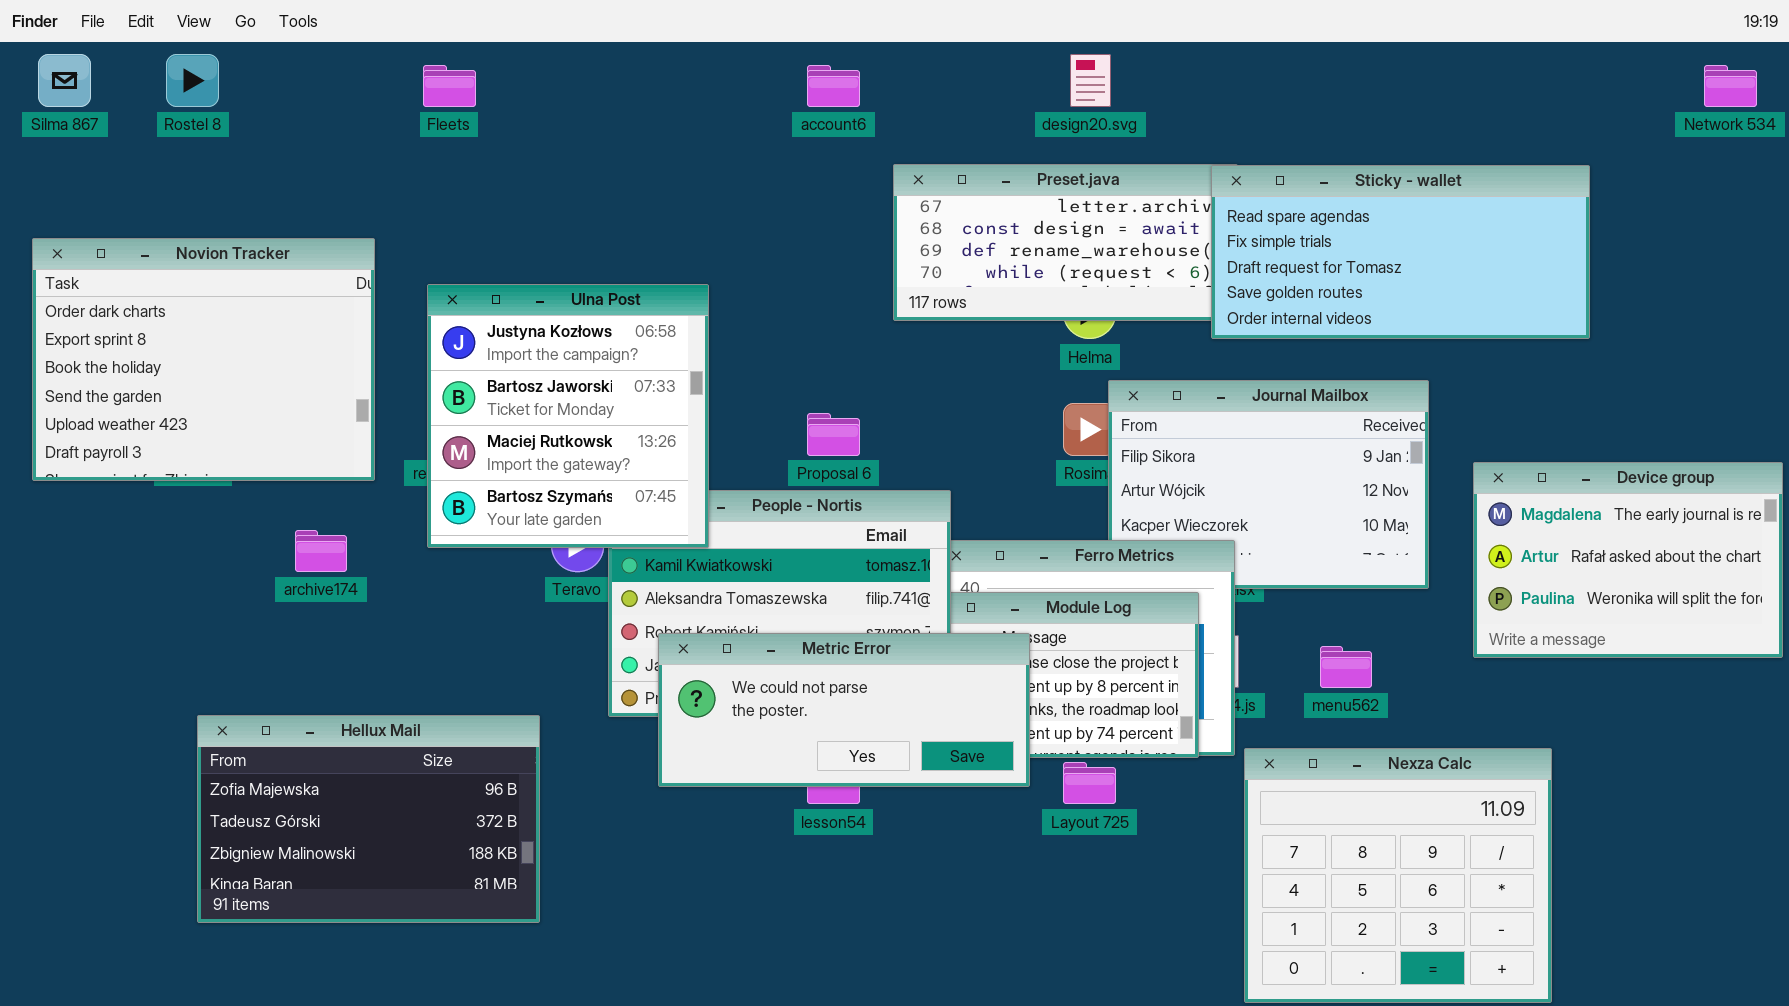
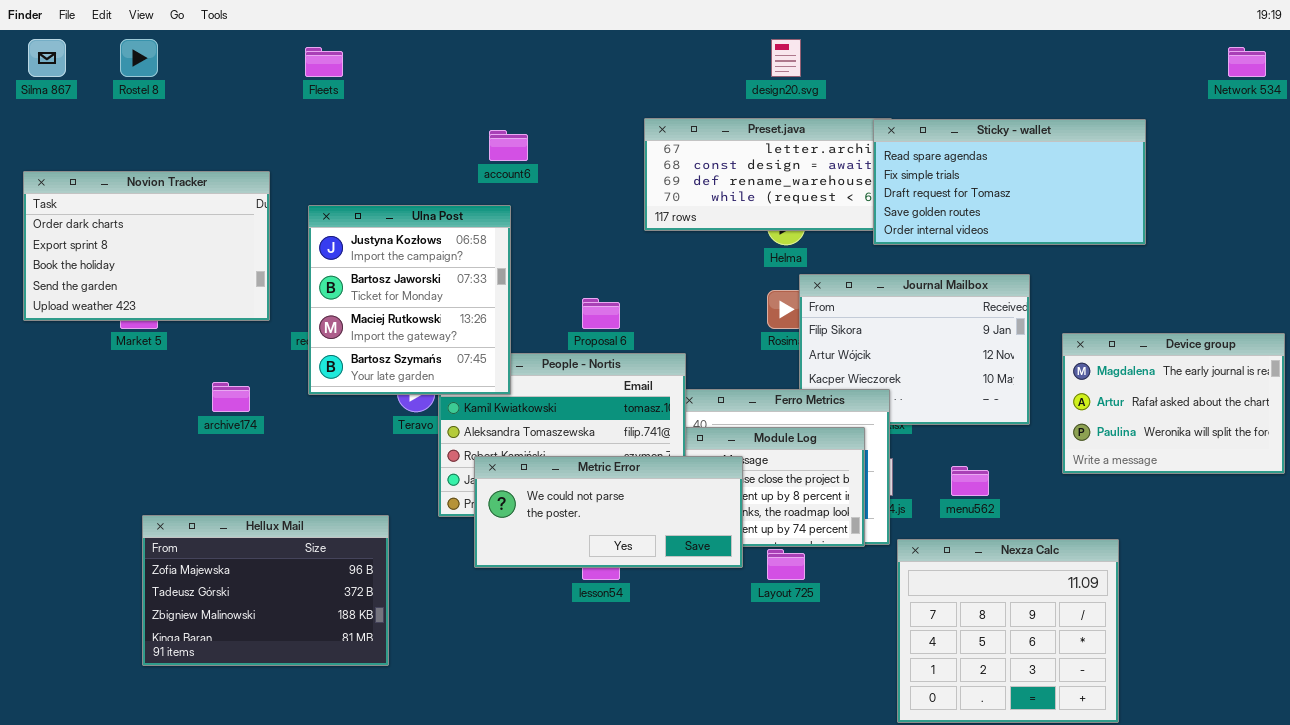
account6: [807,65,860,107] -> [489,130,528,161], moved
Novion Tracker: [32,238,375,481] -> [23,171,270,321], resized

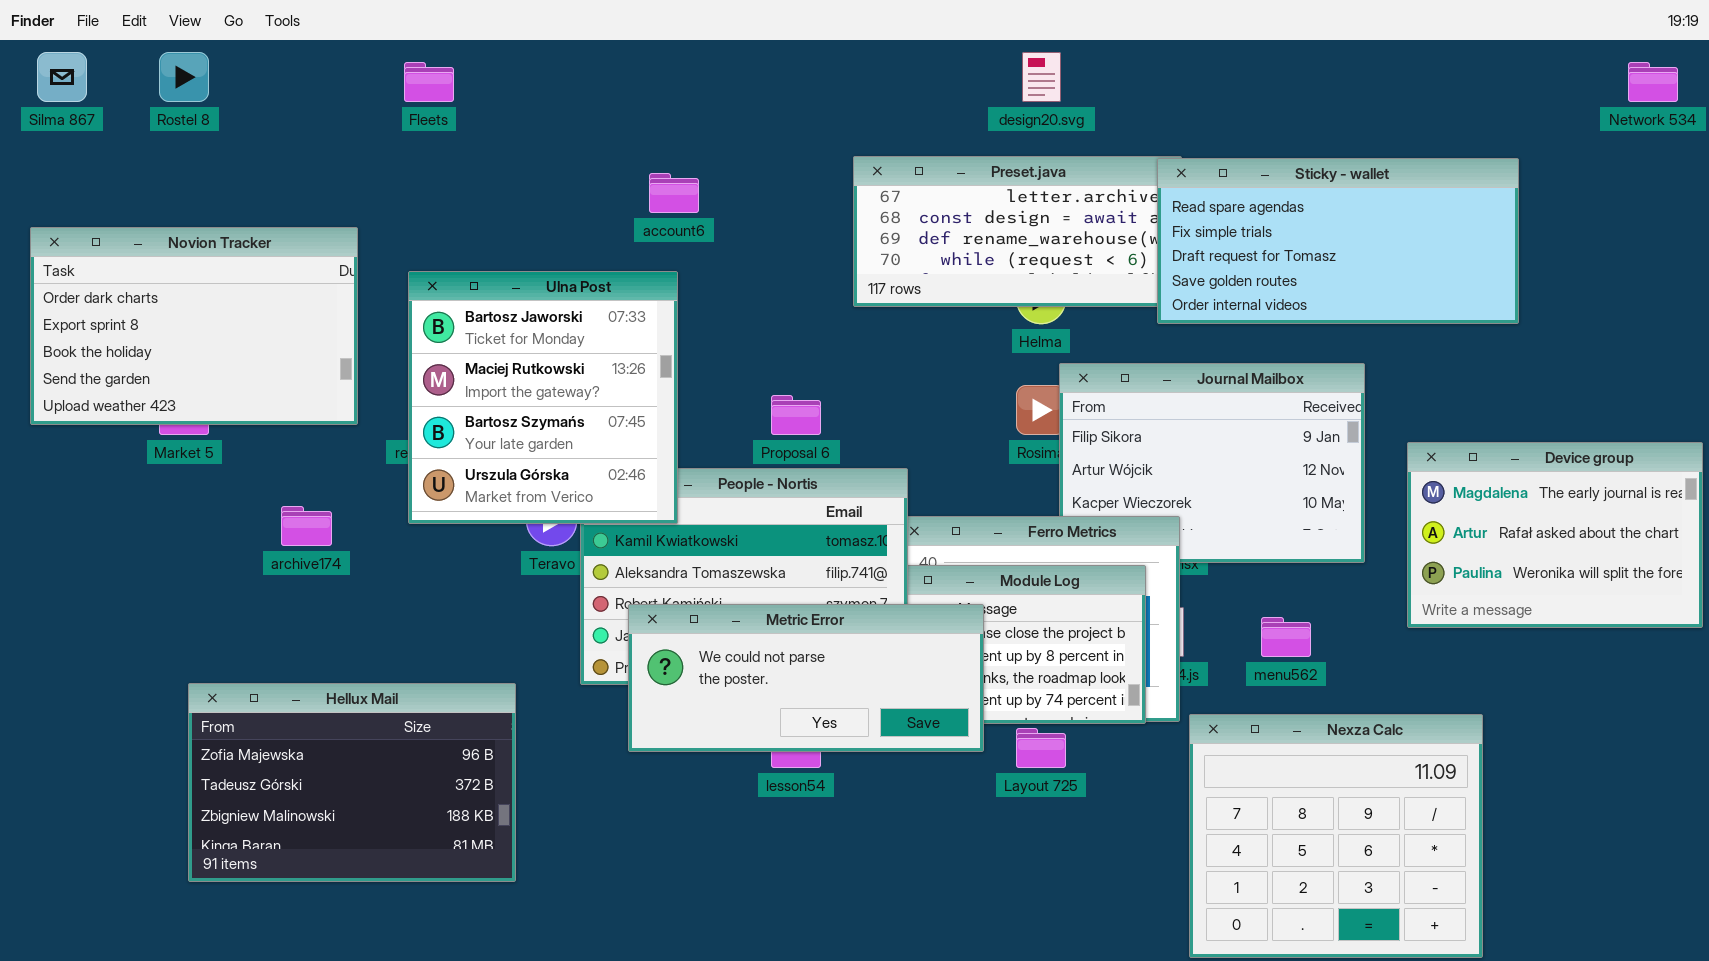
Ulna Post: [308,205,511,395] -> [408,271,678,524], scrolled down 1 row

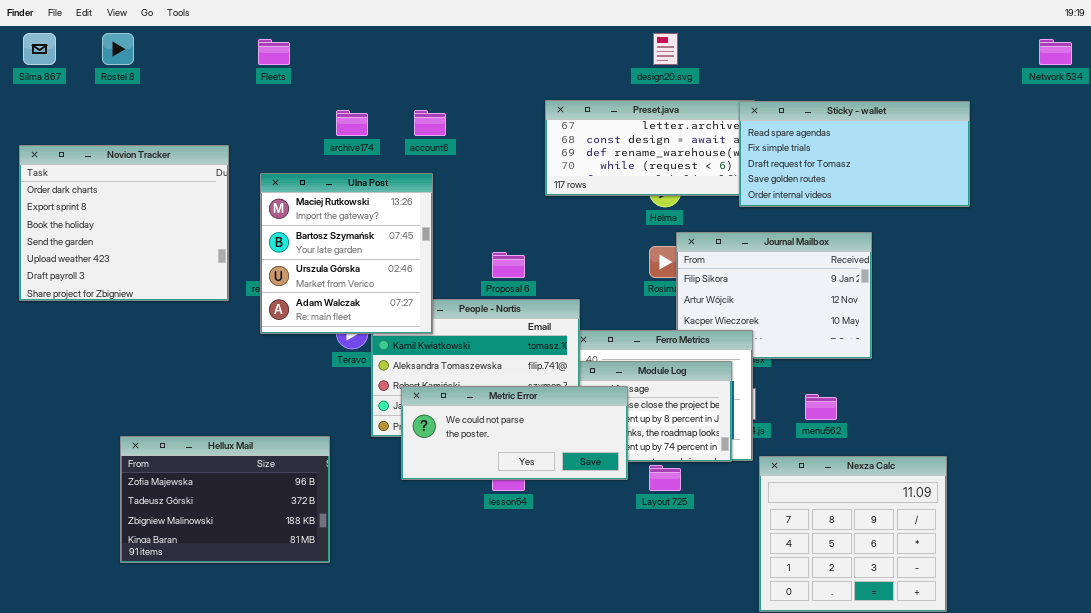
Novion Tracker: [30,227,358,425] -> [19,145,229,301], resized
Ulna Post: [408,271,678,524] -> [260,173,433,334], scrolled down 1 row
Device group: [1407,442,1703,628] -> none, closed
archive174: [281,506,332,546] -> [336,110,368,136], moved

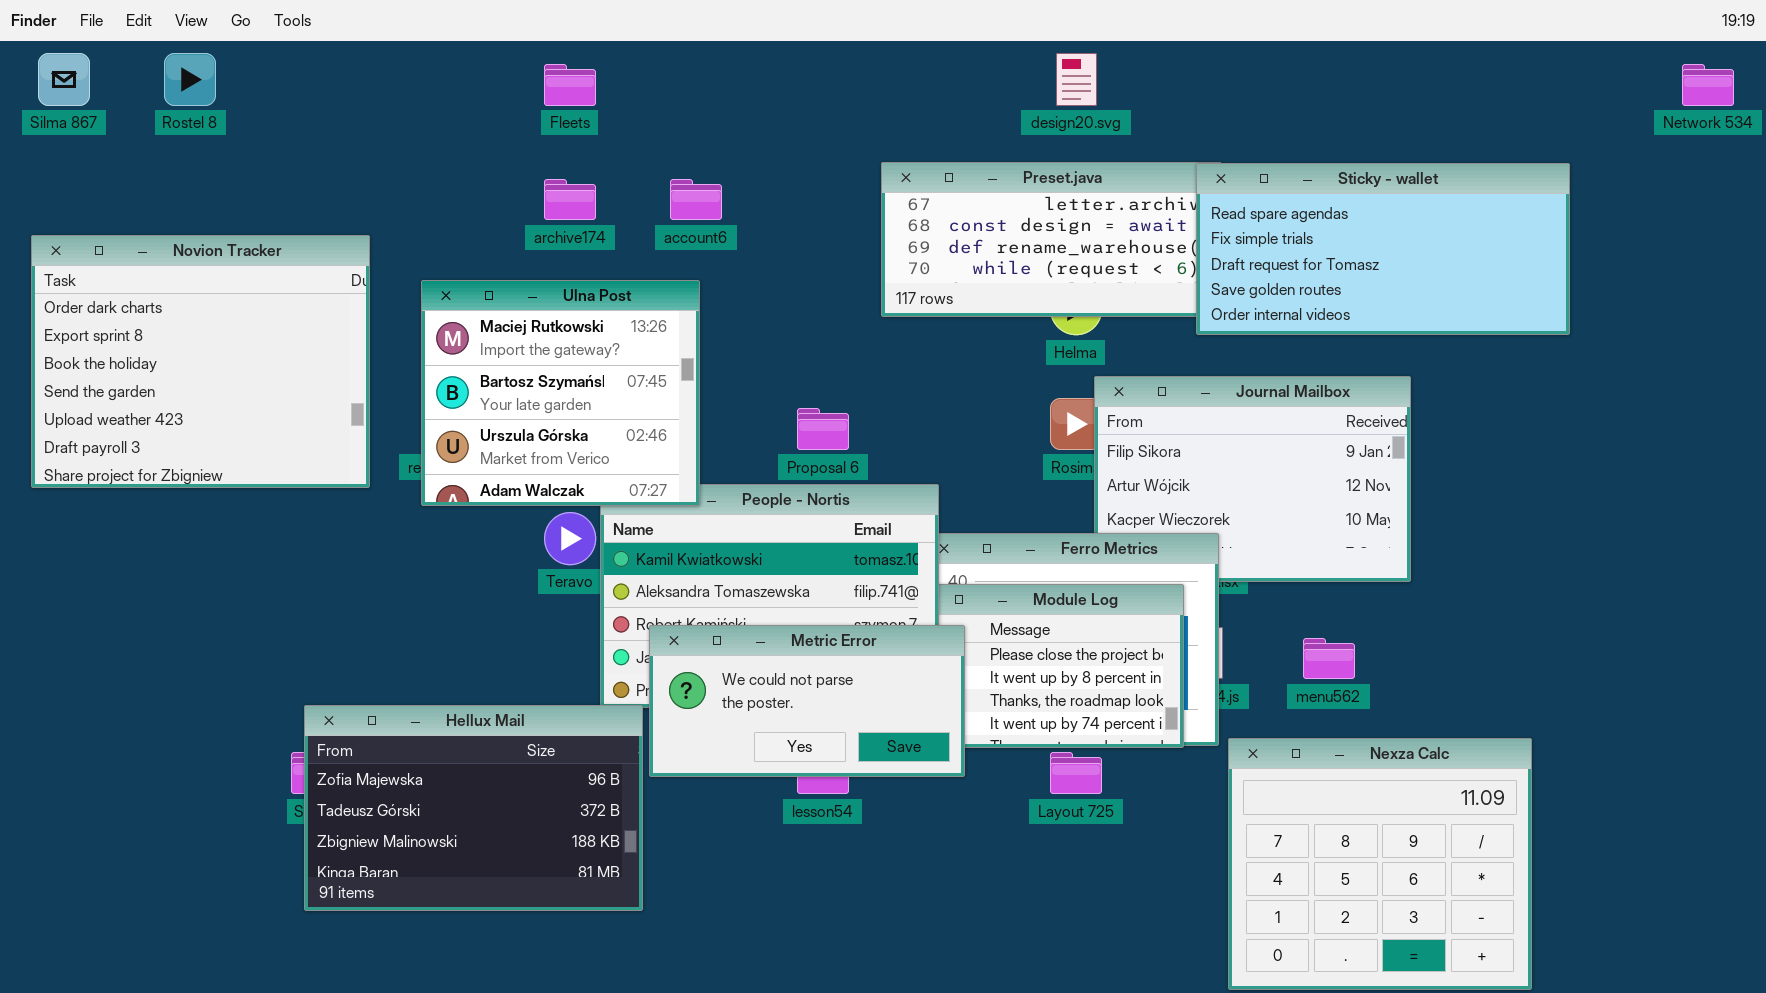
Fleets: [258,39,290,65] -> [544,64,596,106], moved
Ulna Post: [260,173,433,334] -> [421,280,700,506], resized
Metric Error: [401,386,628,480] -> [649,625,965,777], resized
Hellux Mail: [120,436,330,563] -> [304,705,643,911], moved

